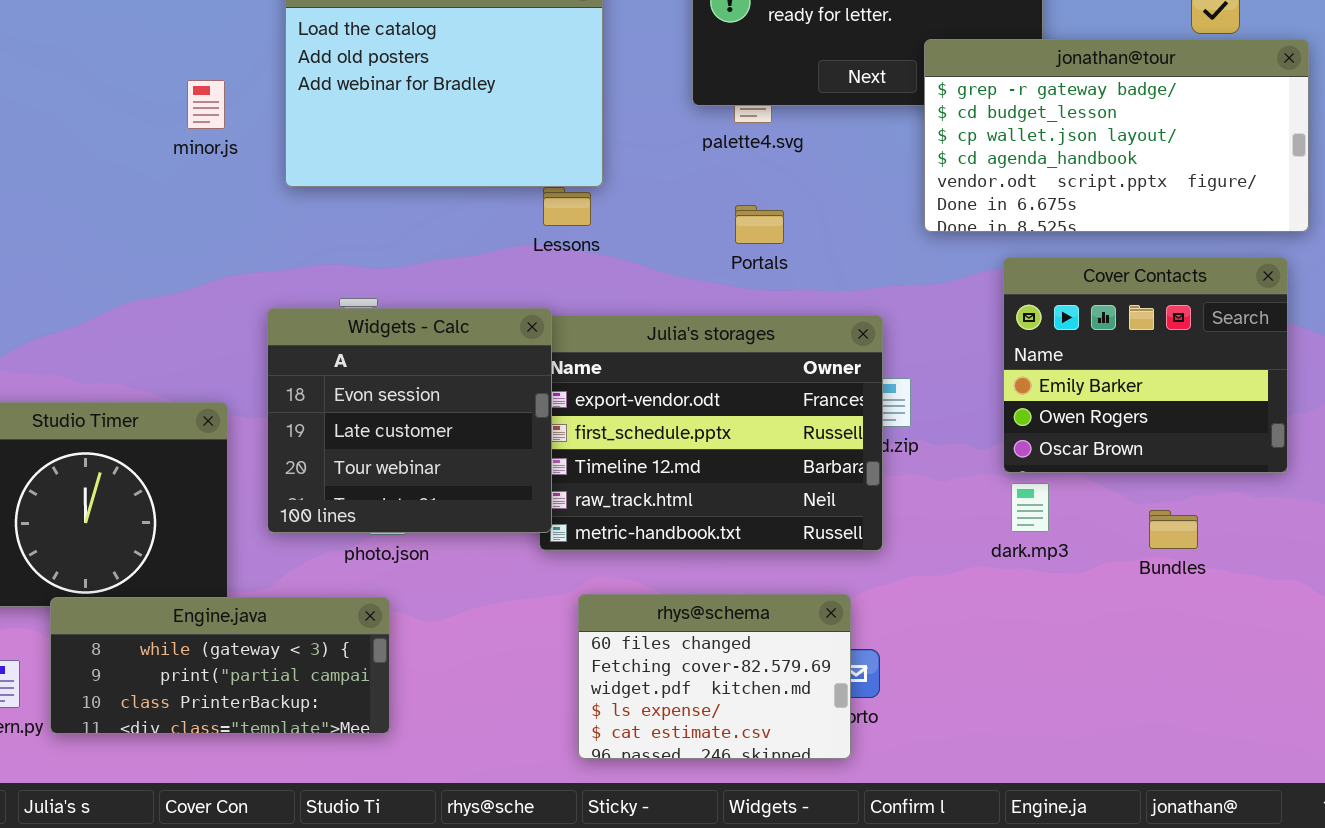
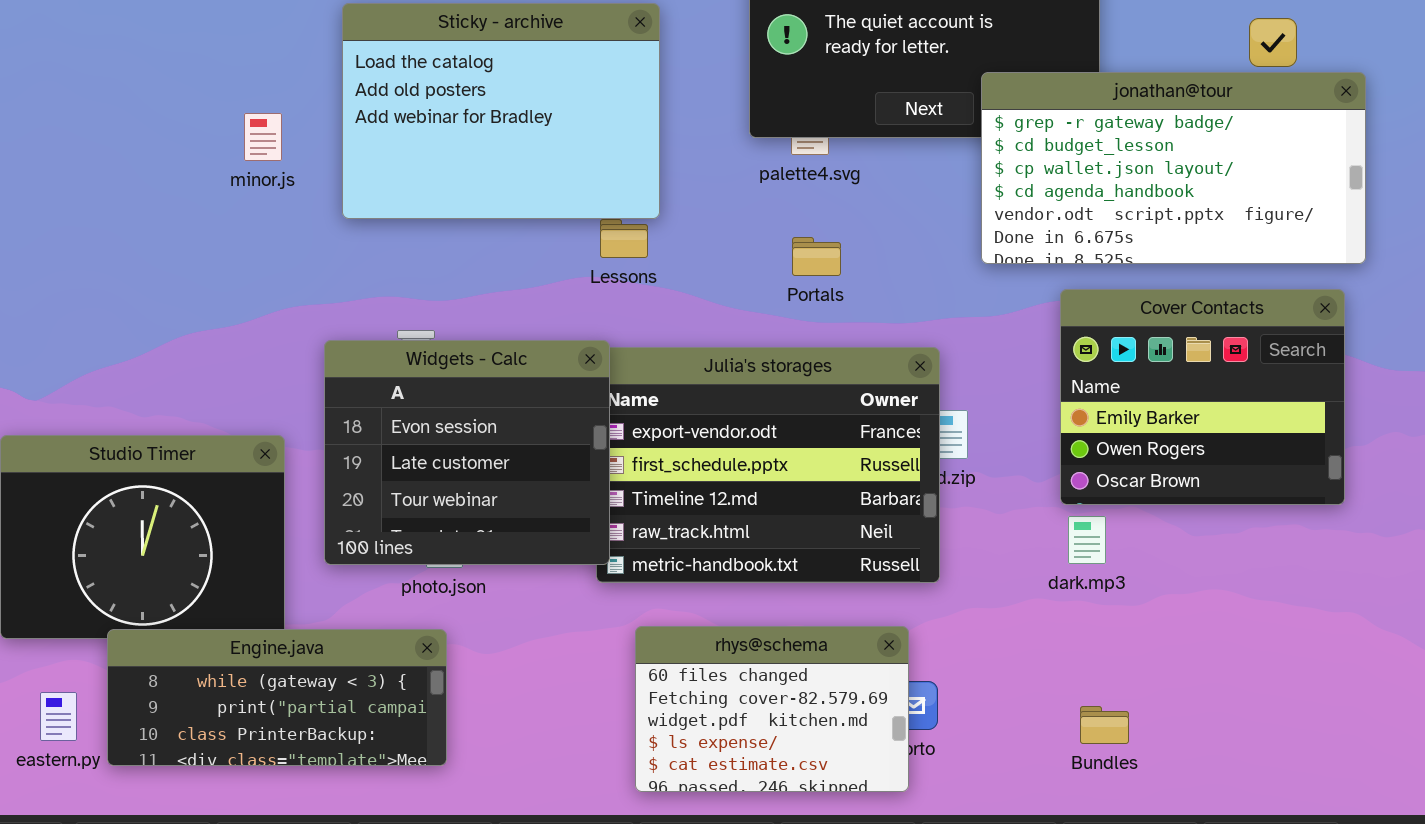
Bundles: [1149,510,1198,549] -> [1080,706,1129,744], moved

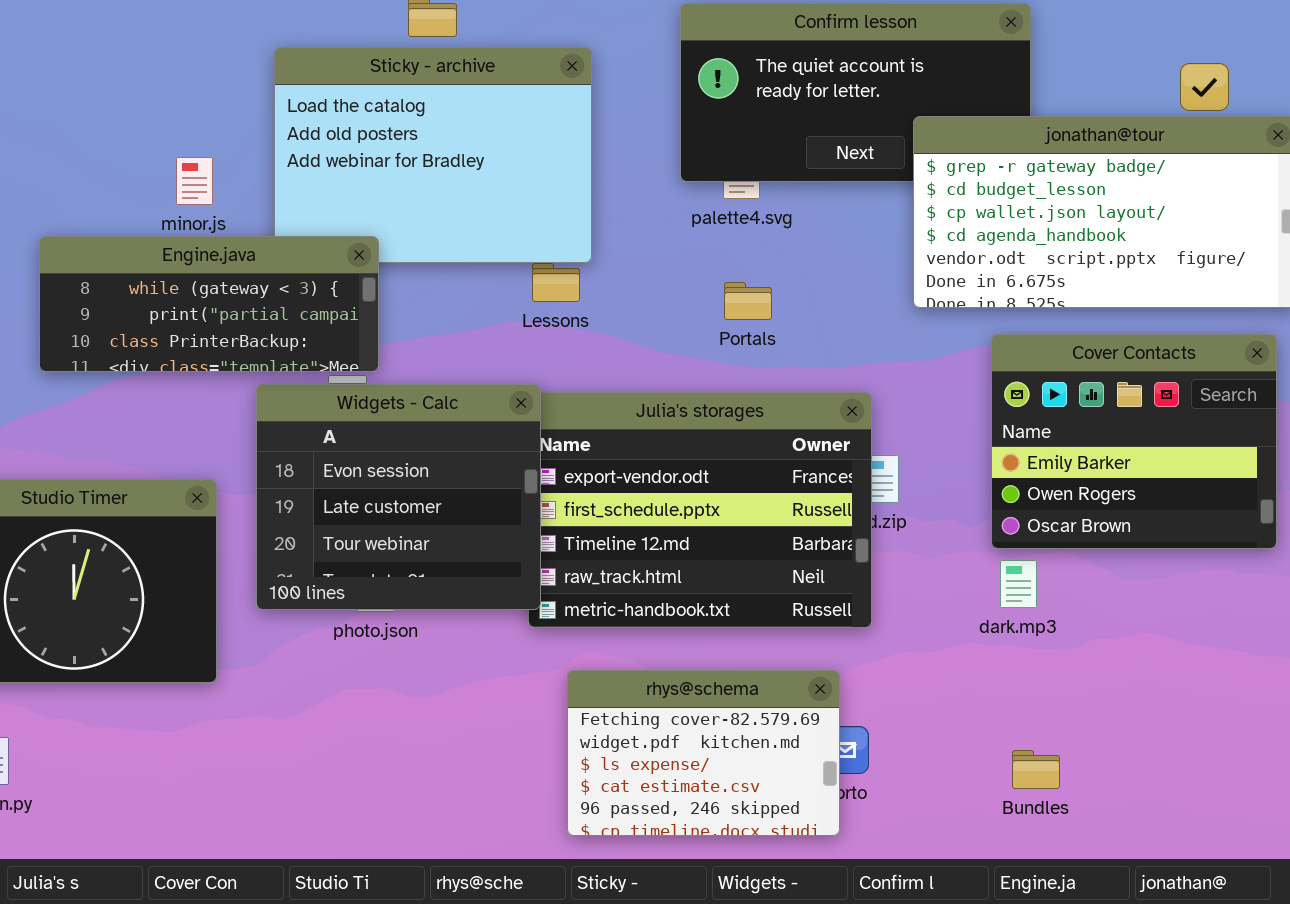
rhys@schema: [635,626,909,792] -> [567,670,840,836], scrolled down 1 row
Engine.java: [107,629,447,766] -> [39,236,379,372], moved

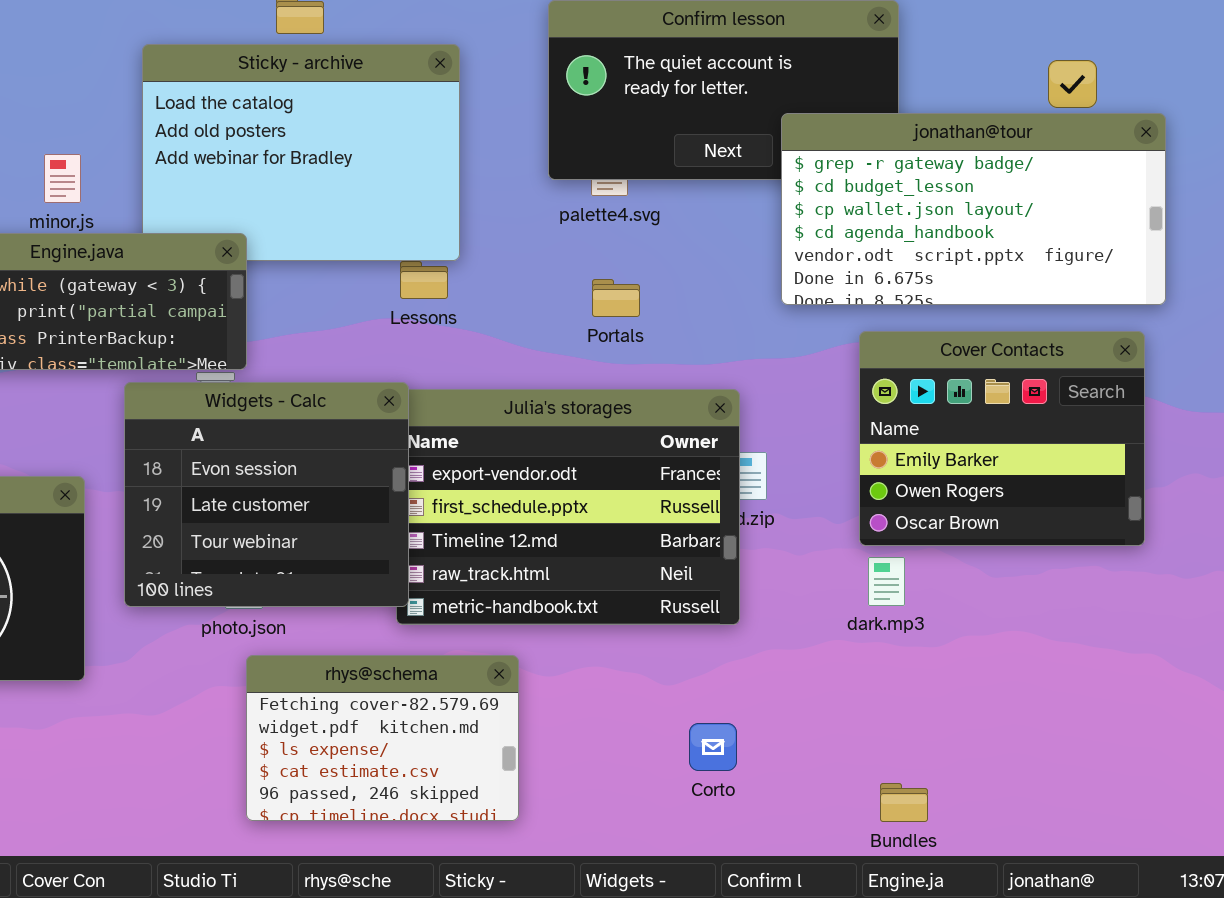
rhys@schema: [567,670,840,836] -> [246,655,519,821], moved
Bundles: [1012,750,1060,789] -> [880,783,928,822], moved

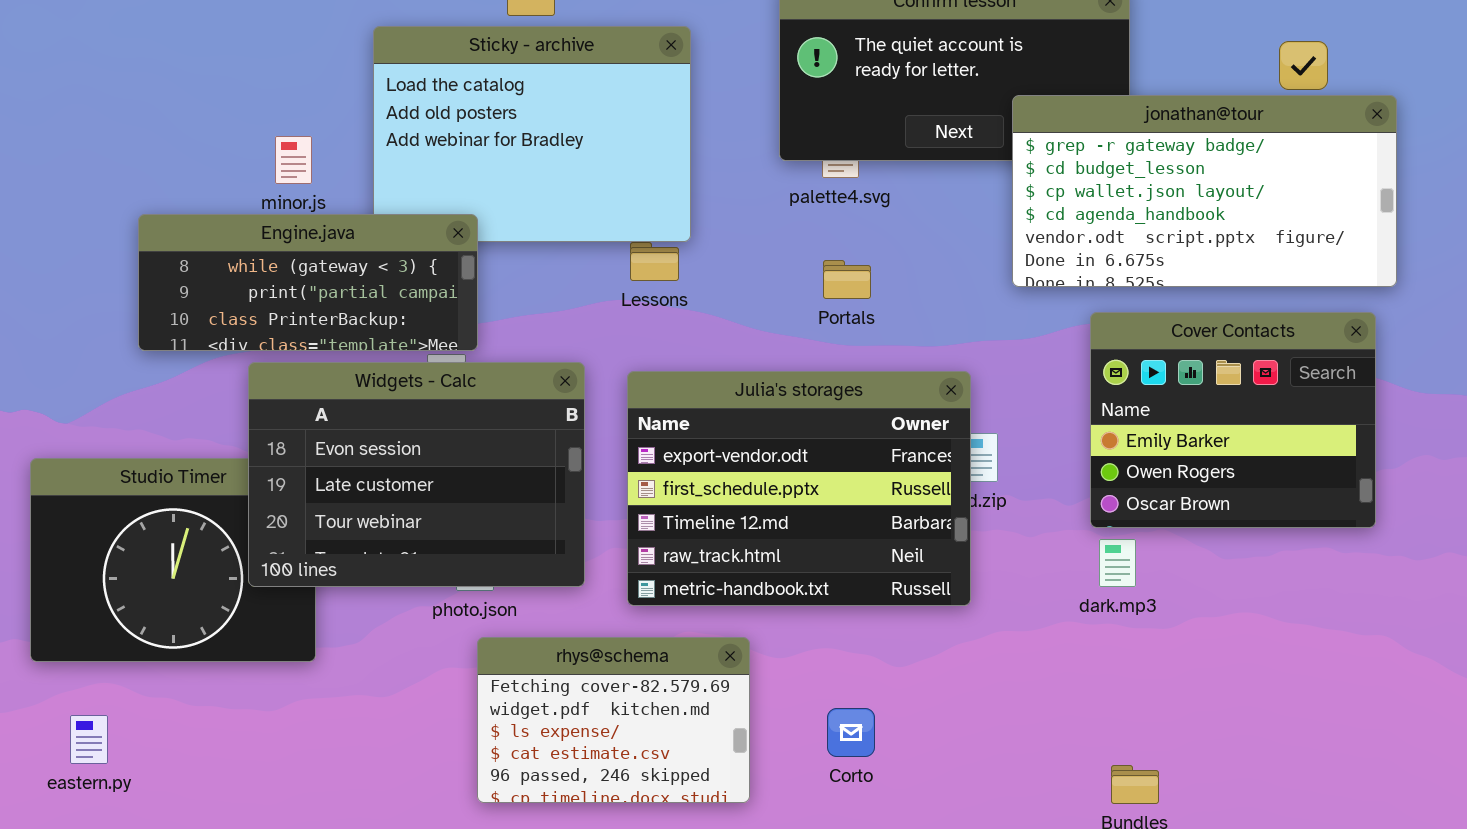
Widgets - Calc: [124,382,409,607] -> [248,362,585,587], moved, resized
Corto: [689,723,737,771] -> [827,708,875,757], moved

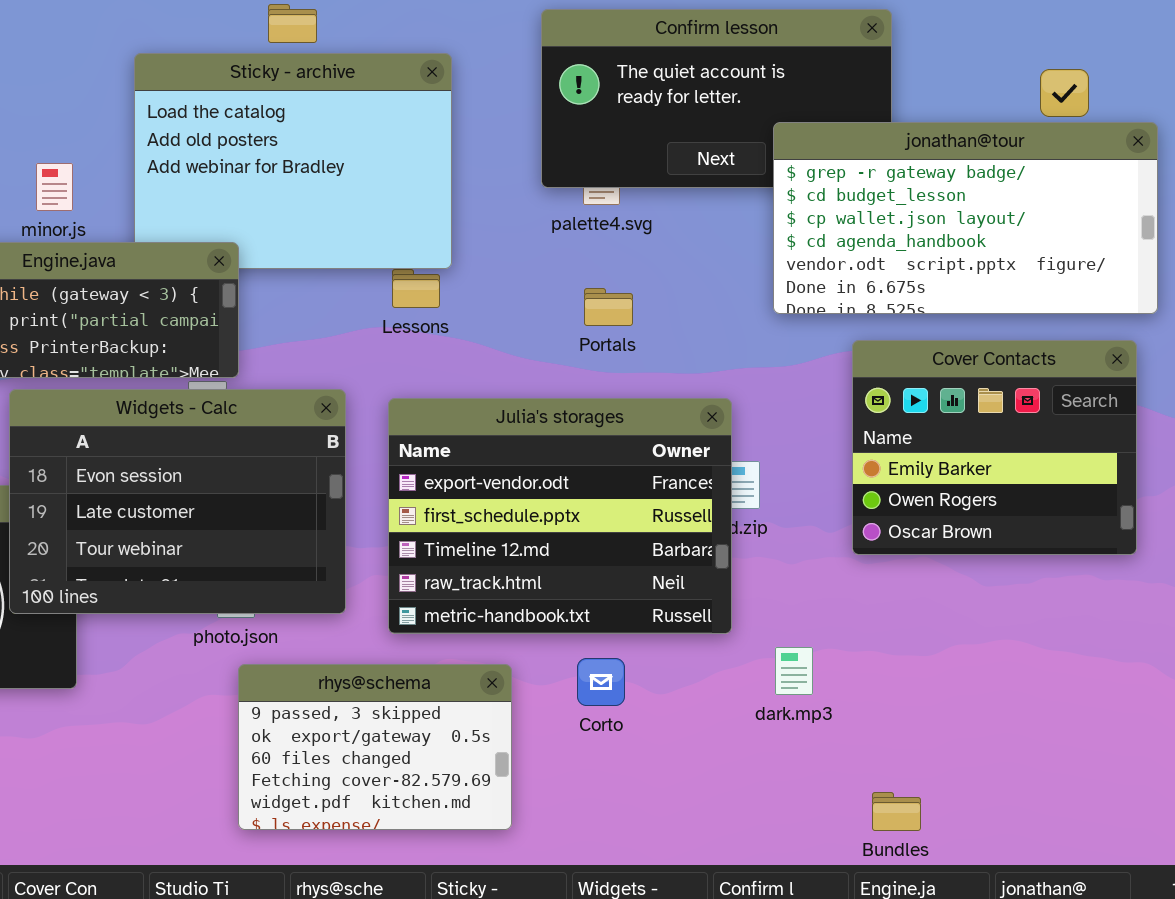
dark.mp3: [1099,539,1136,587] -> [775,647,813,695], moved
rhys@schema: [477,637,750,803] -> [238,664,512,830], scrolled up 3 rows
Corto: [827,708,875,757] -> [577,658,625,706], moved

